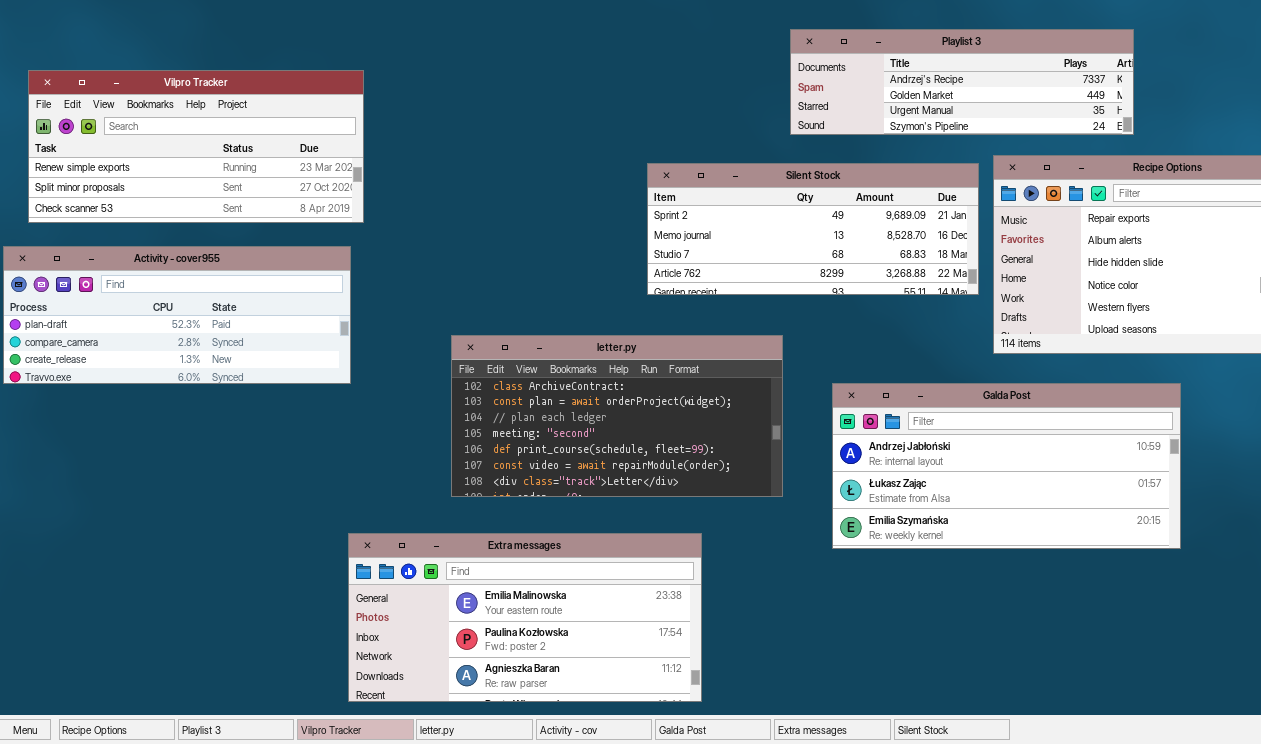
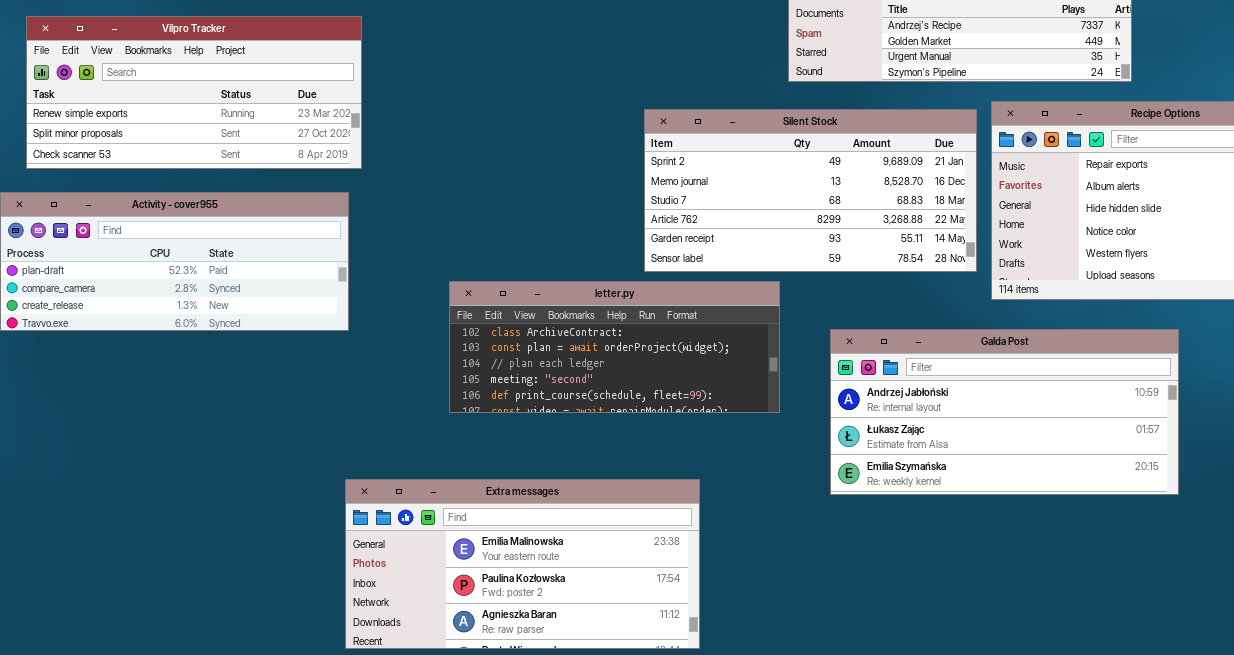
Silent Stock: [647,163,979,295] -> [644,109,977,272], resized
letter.py: [451,335,783,497] -> [449,281,780,413], resized

